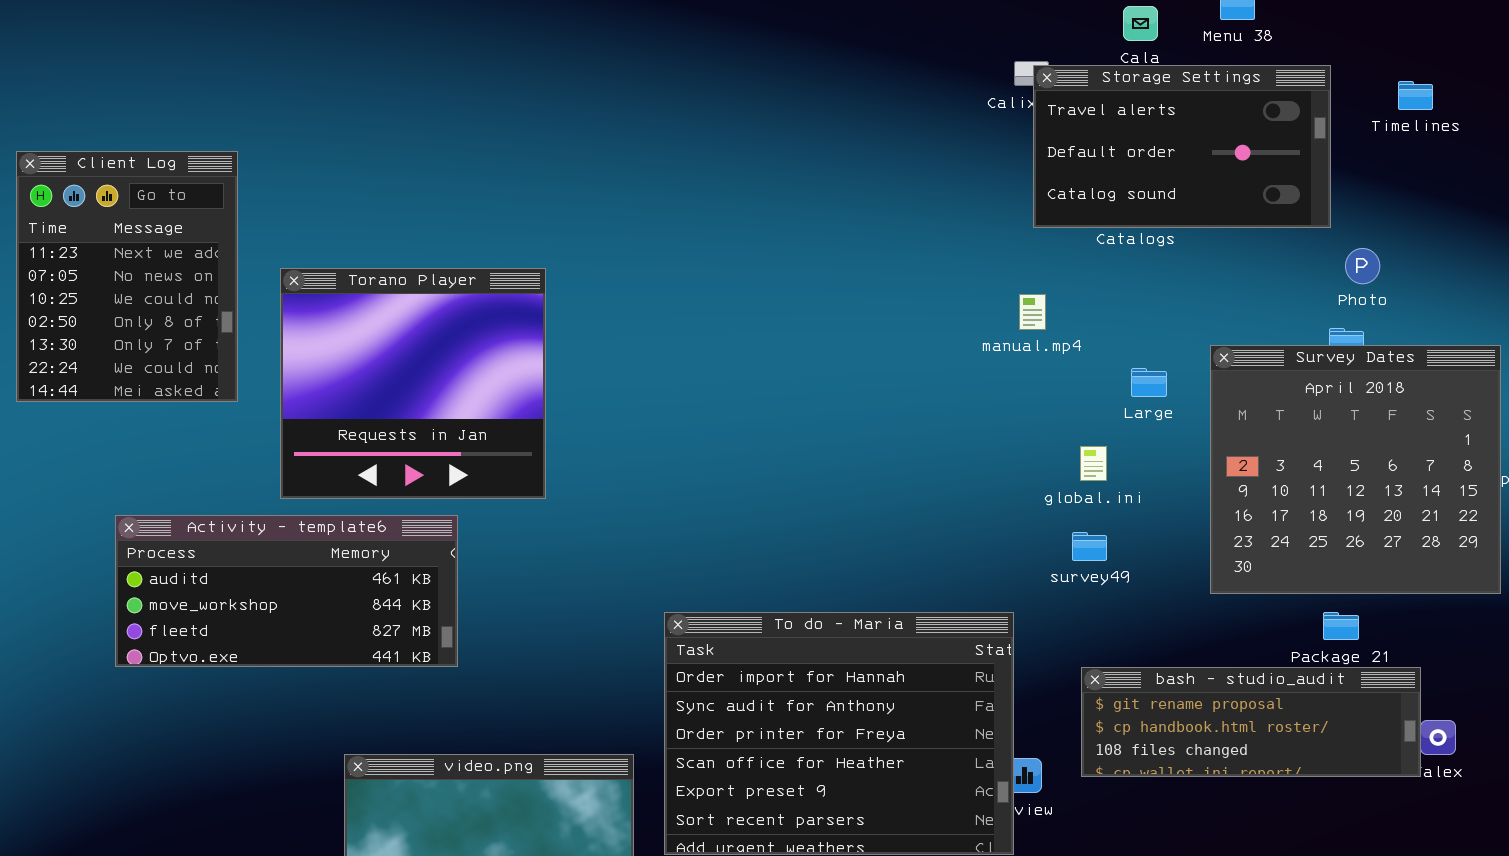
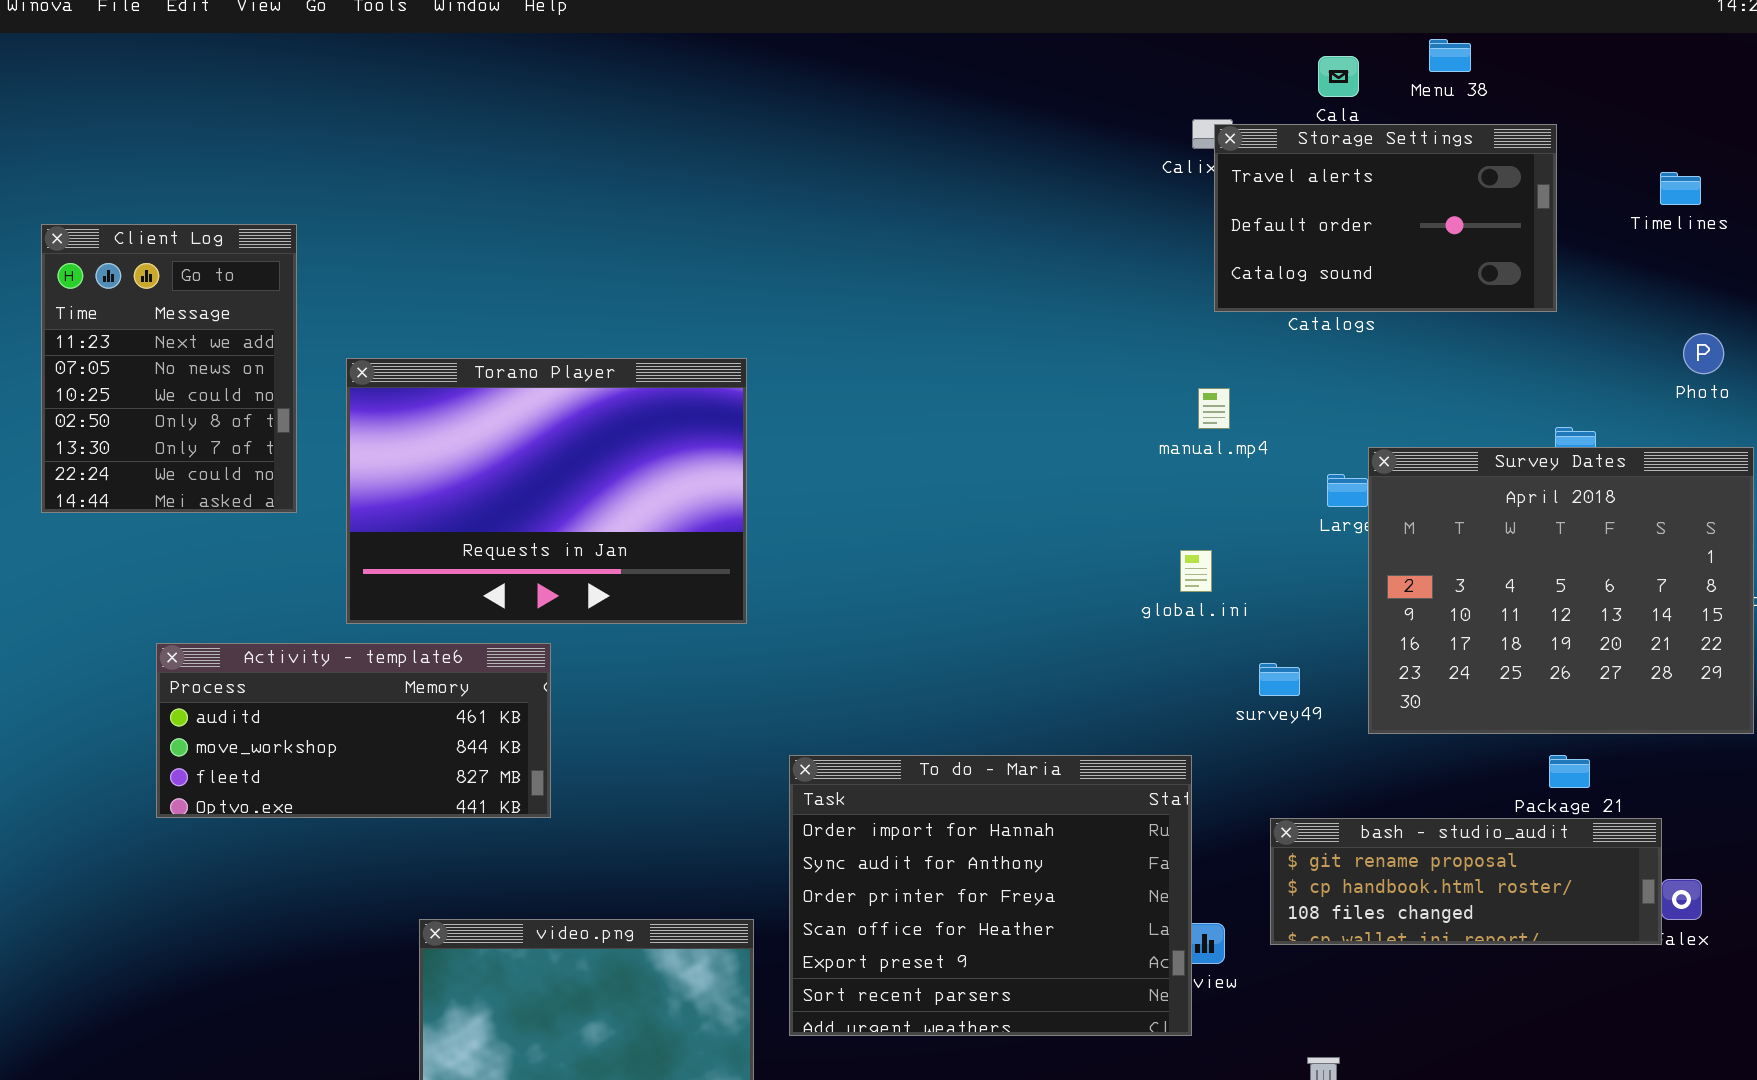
Timelines: [1398,81,1433,110] -> [1660,172,1701,205], moved
Photo: [1345,248,1380,284] -> [1683,333,1724,374], moved
Torano Player: [280,268,546,499] -> [346,358,747,624], resized
Survey Dates: [1210,345,1501,594] -> [1368,447,1754,734], resized
global.ini: [1080,446,1107,481] -> [1180,550,1212,592], moved

